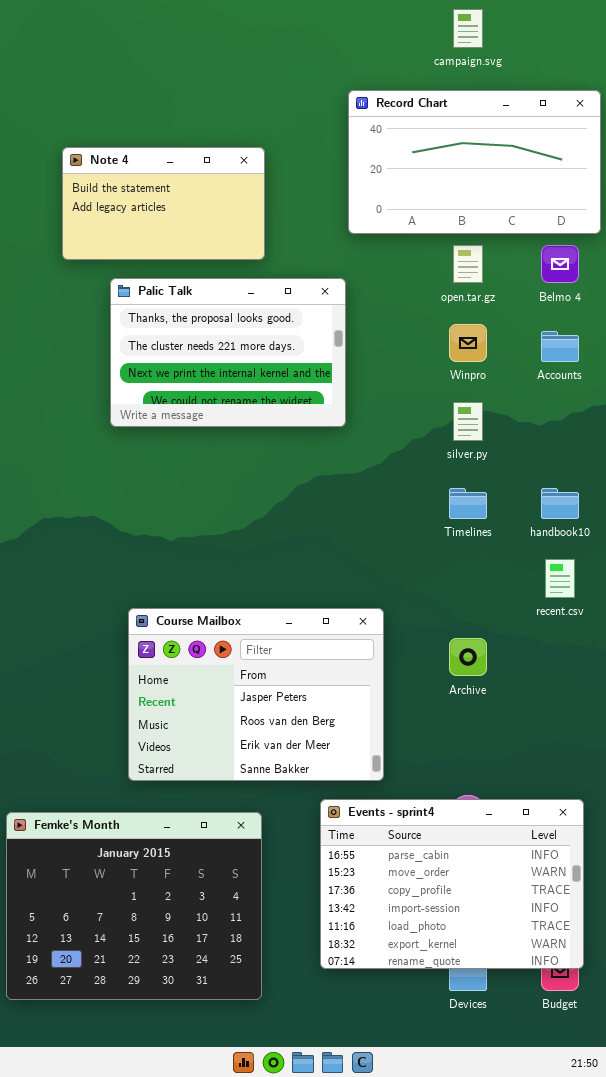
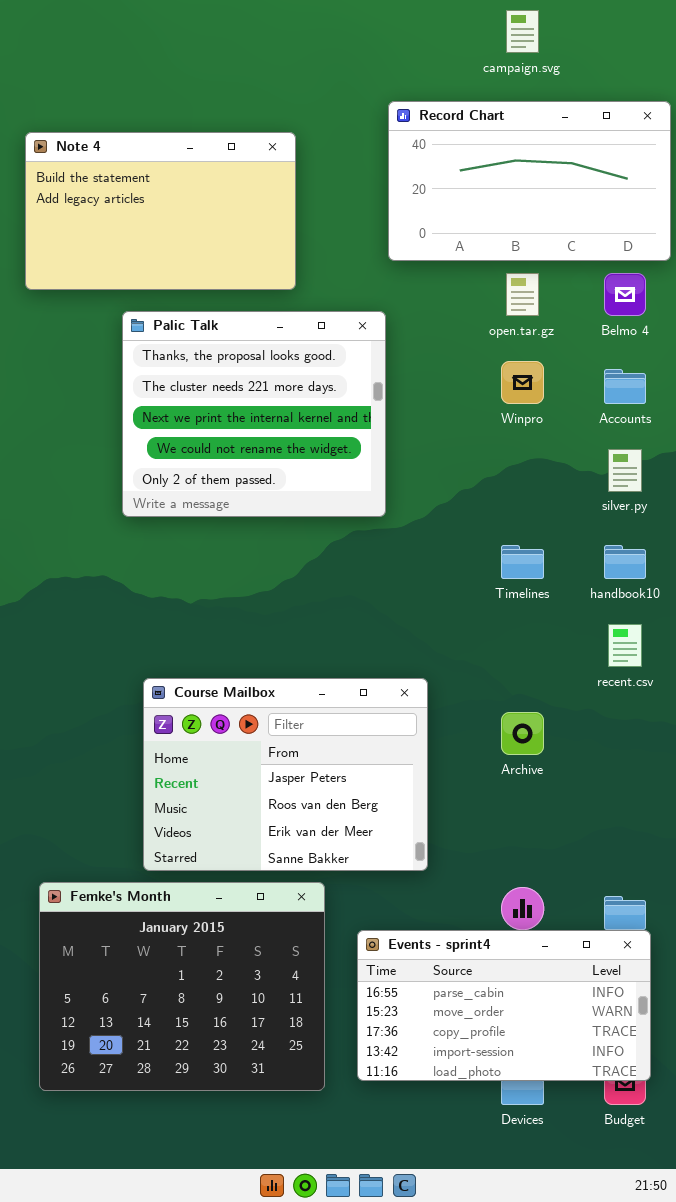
Note 4: [62,147,265,260] -> [25,132,296,290], resized
Palic Talk: [110,278,346,427] -> [122,311,386,517], resized
silver.py: [453,402,483,441] -> [608,449,642,492], moved
Events - sprint4: [320,799,584,969] -> [357,930,651,1081], resized
Femke's Month: [6,812,262,1000] -> [39,882,325,1091], moved

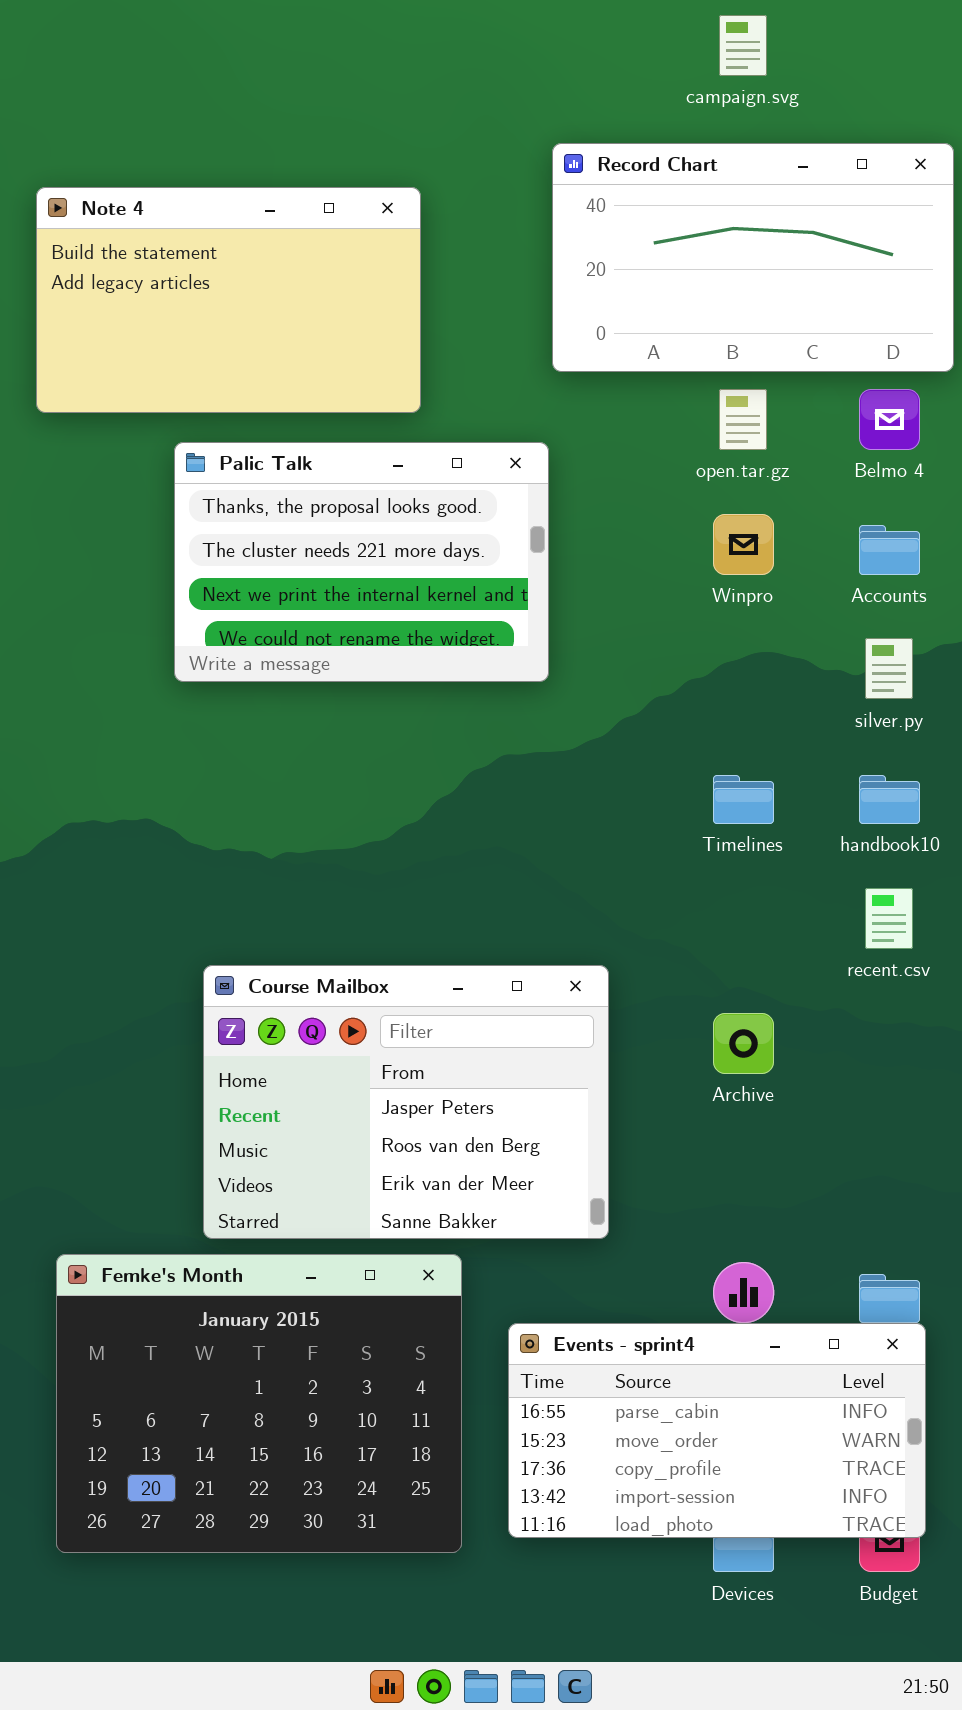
Palic Talk: [122,311,386,517] -> [174,442,549,682], resized

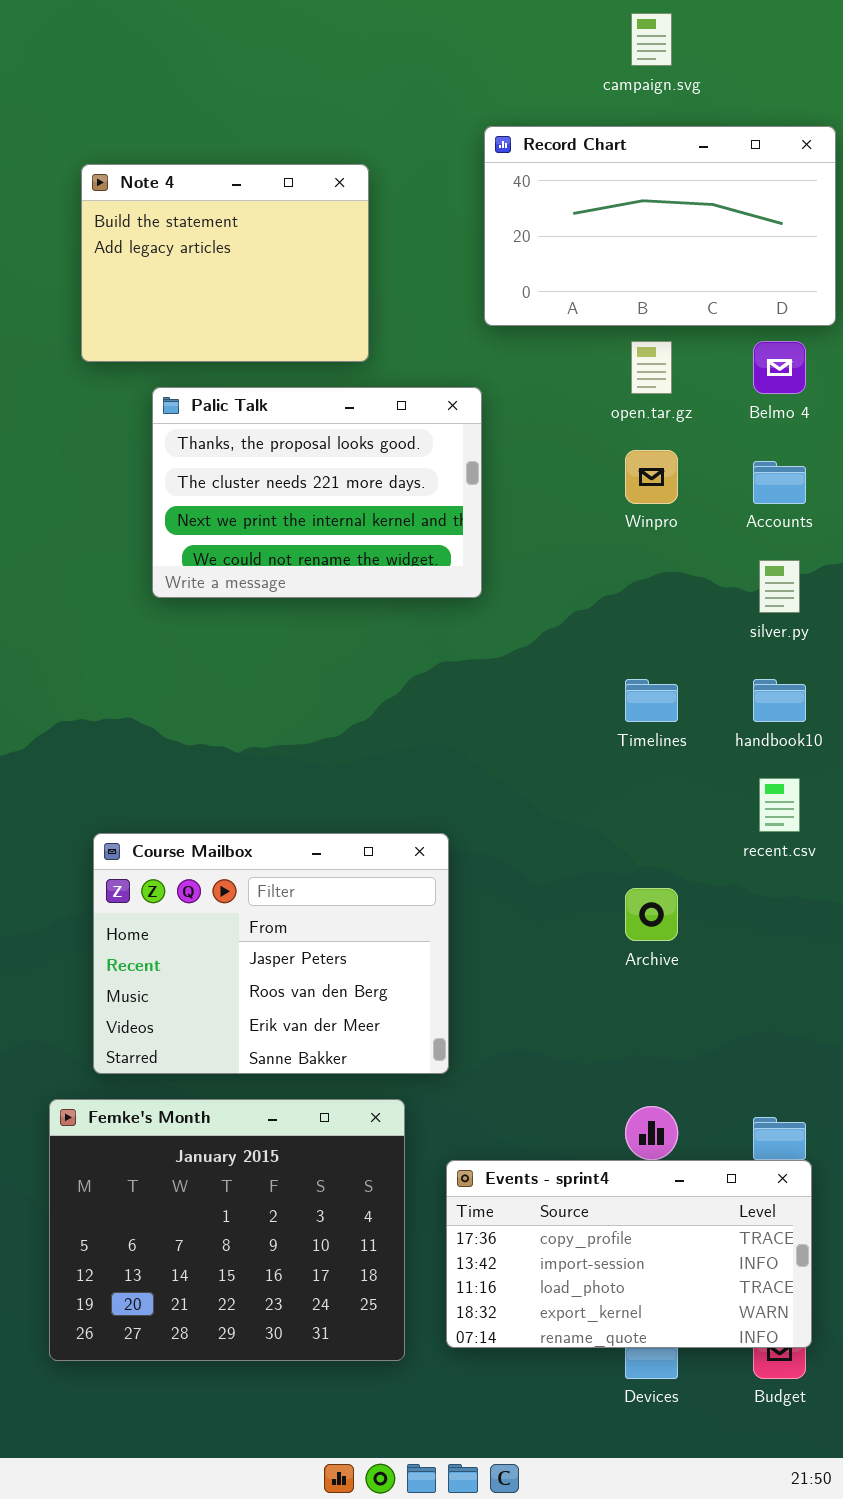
Note 4: [36,187,421,413] -> [81,164,369,362], resized
Course Mailbox: [203,965,609,1239] -> [93,833,449,1074], moved
Events - sprint4: [508,1323,926,1538] -> [446,1160,812,1348], scrolled down 2 rows

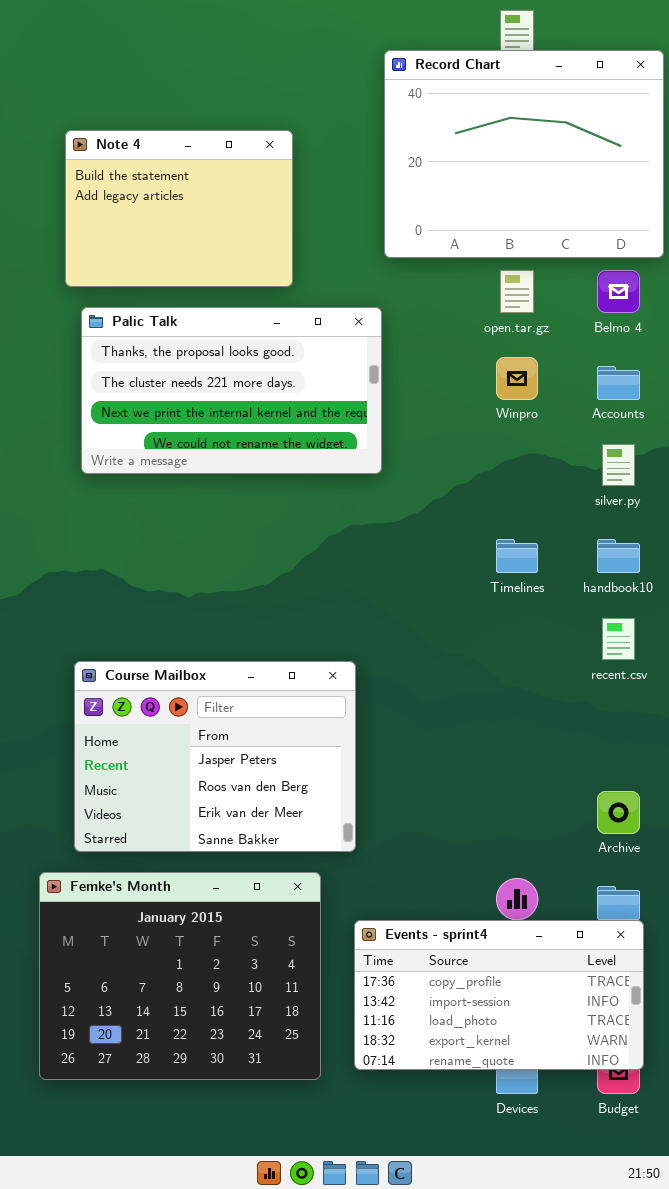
Record Chart: [484,126,836,326] -> [384,50,664,258], resized
Palic Talk: [152,387,482,598] -> [81,307,382,474], resized
Archive: [625,888,678,941] -> [597,791,640,834], moved

